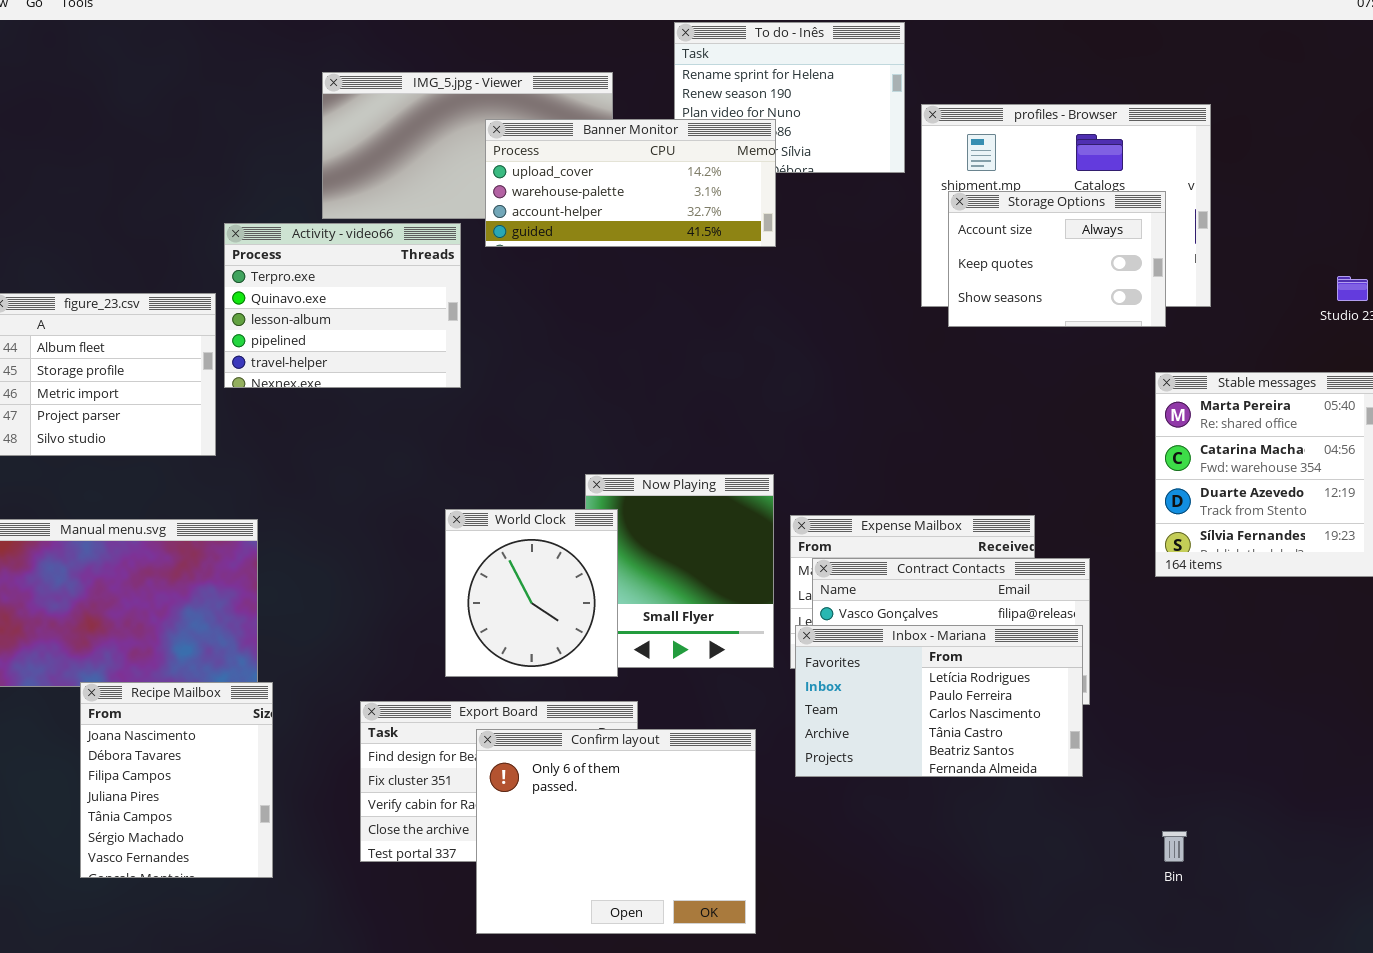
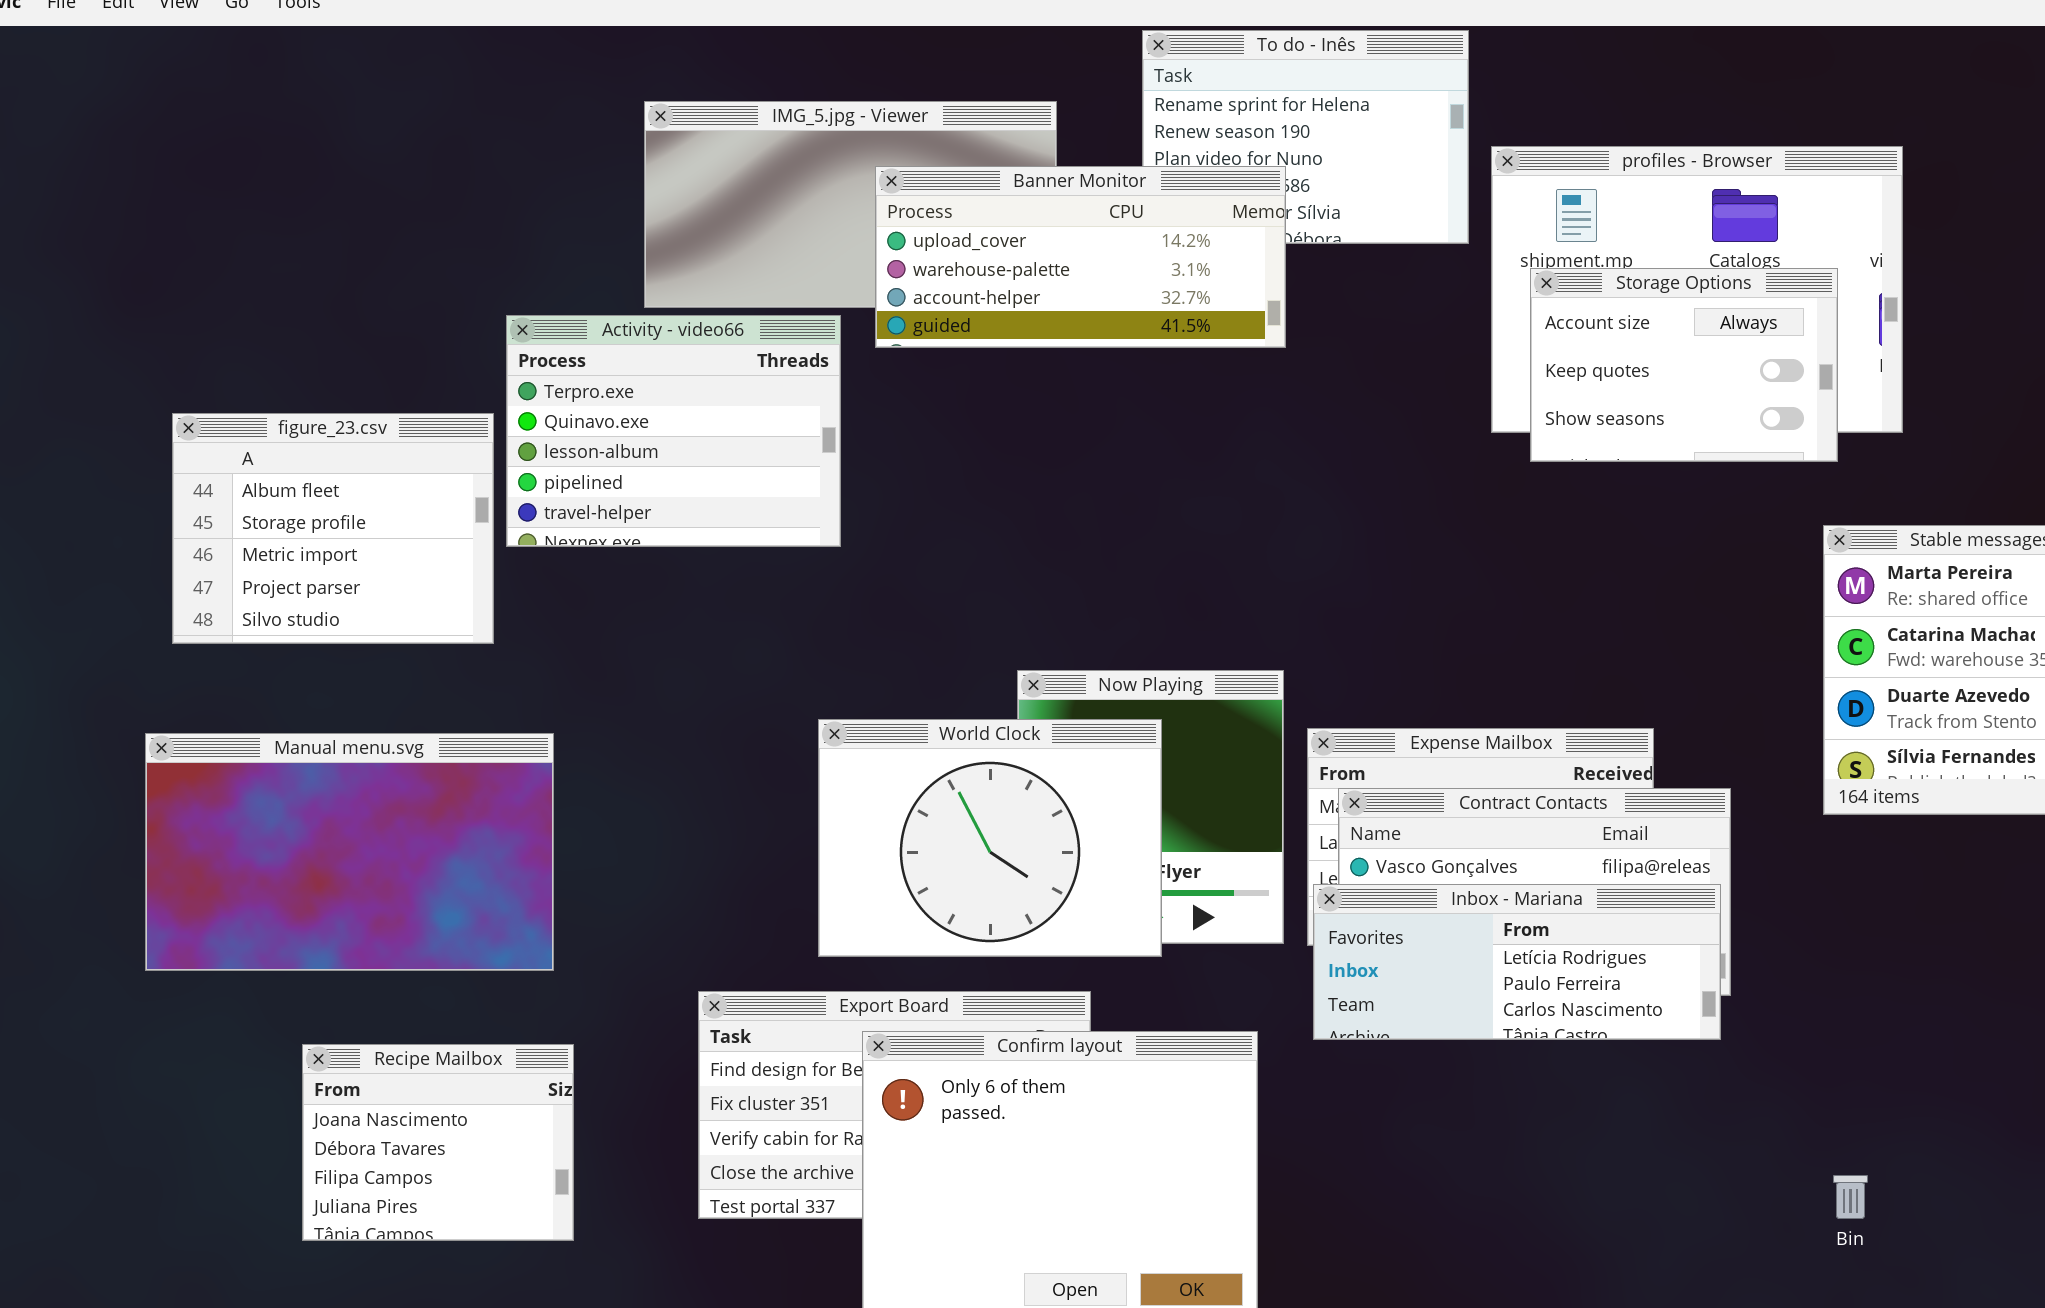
World Clock: [445,509,618,677] -> [818,719,1162,957], resized
Inbox - Mariana: [795,625,1083,777] -> [1313,884,1721,1040], resized
Recipe Mailbox: [80,682,273,878] -> [302,1044,574,1241], resized

